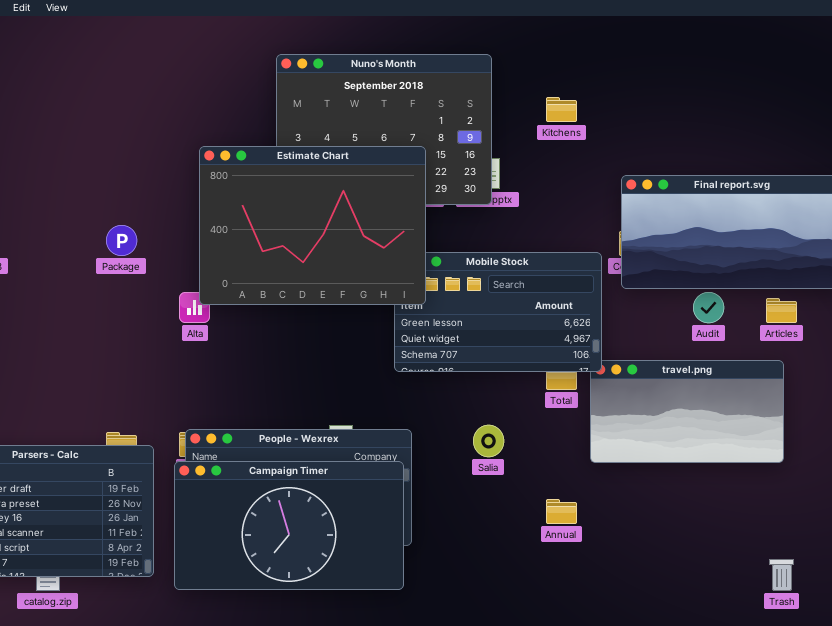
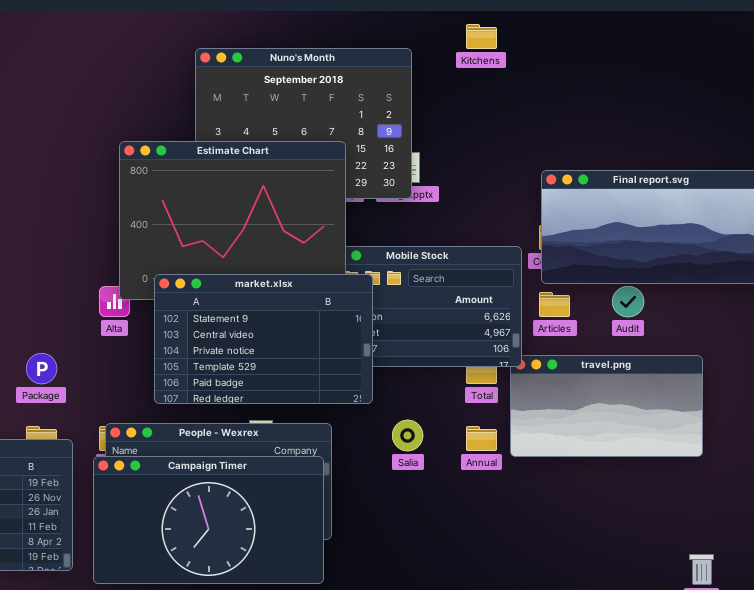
Kitchens: [546,97,577,122] -> [466,24,497,49], moved
Package: [106,225,137,256] -> [26,353,57,384], moved
market.xlsx: none -> [154,274,373,404], opened
Articles: [766,298,797,323] -> [539,292,570,317], moved
Annual: [546,499,577,524] -> [466,426,497,451], moved

